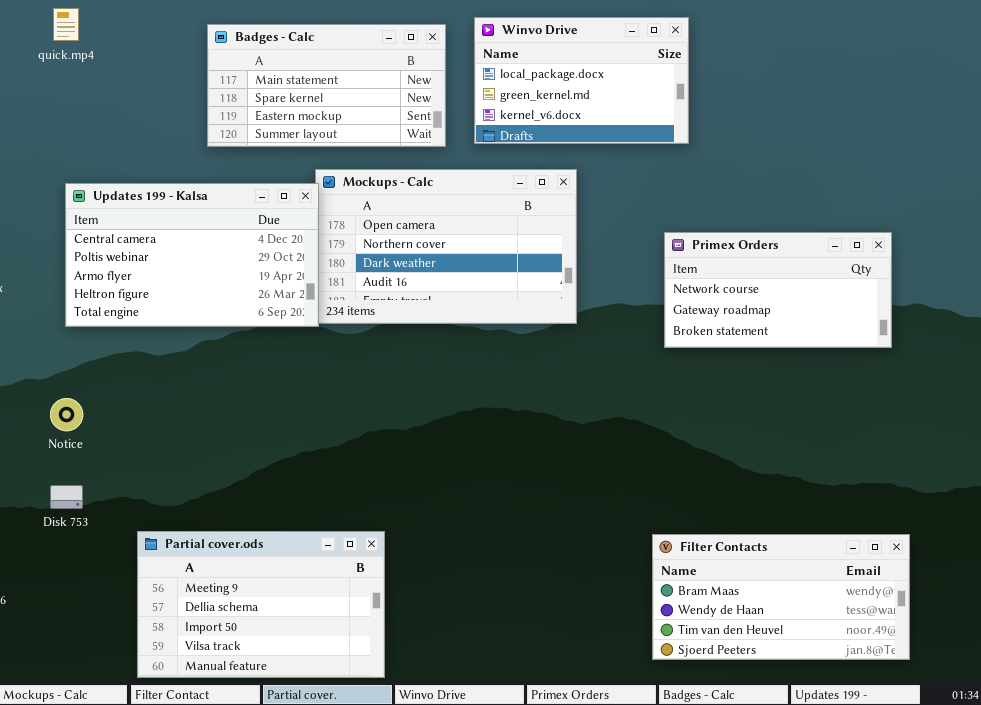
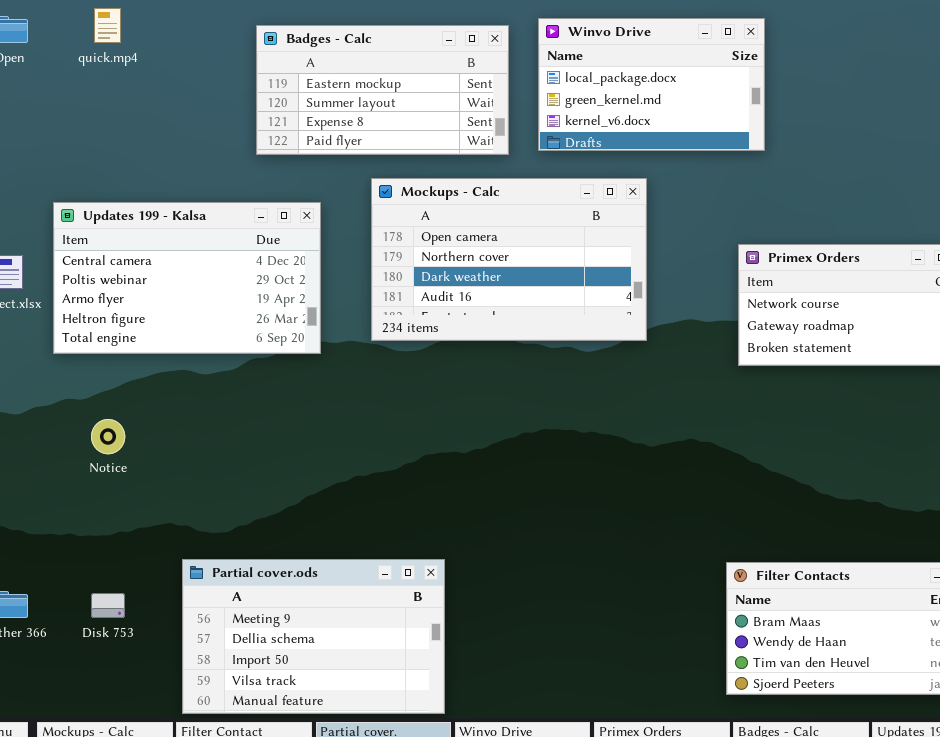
Badges - Calc: [207,24,446,147] -> [256,25,509,155], scrolled down 2 rows
Updates 199 - Kalsa: [65,183,319,327] -> [53,202,321,354], moved
Disk 753: [50,485,83,509] -> [91,593,125,618], moved

